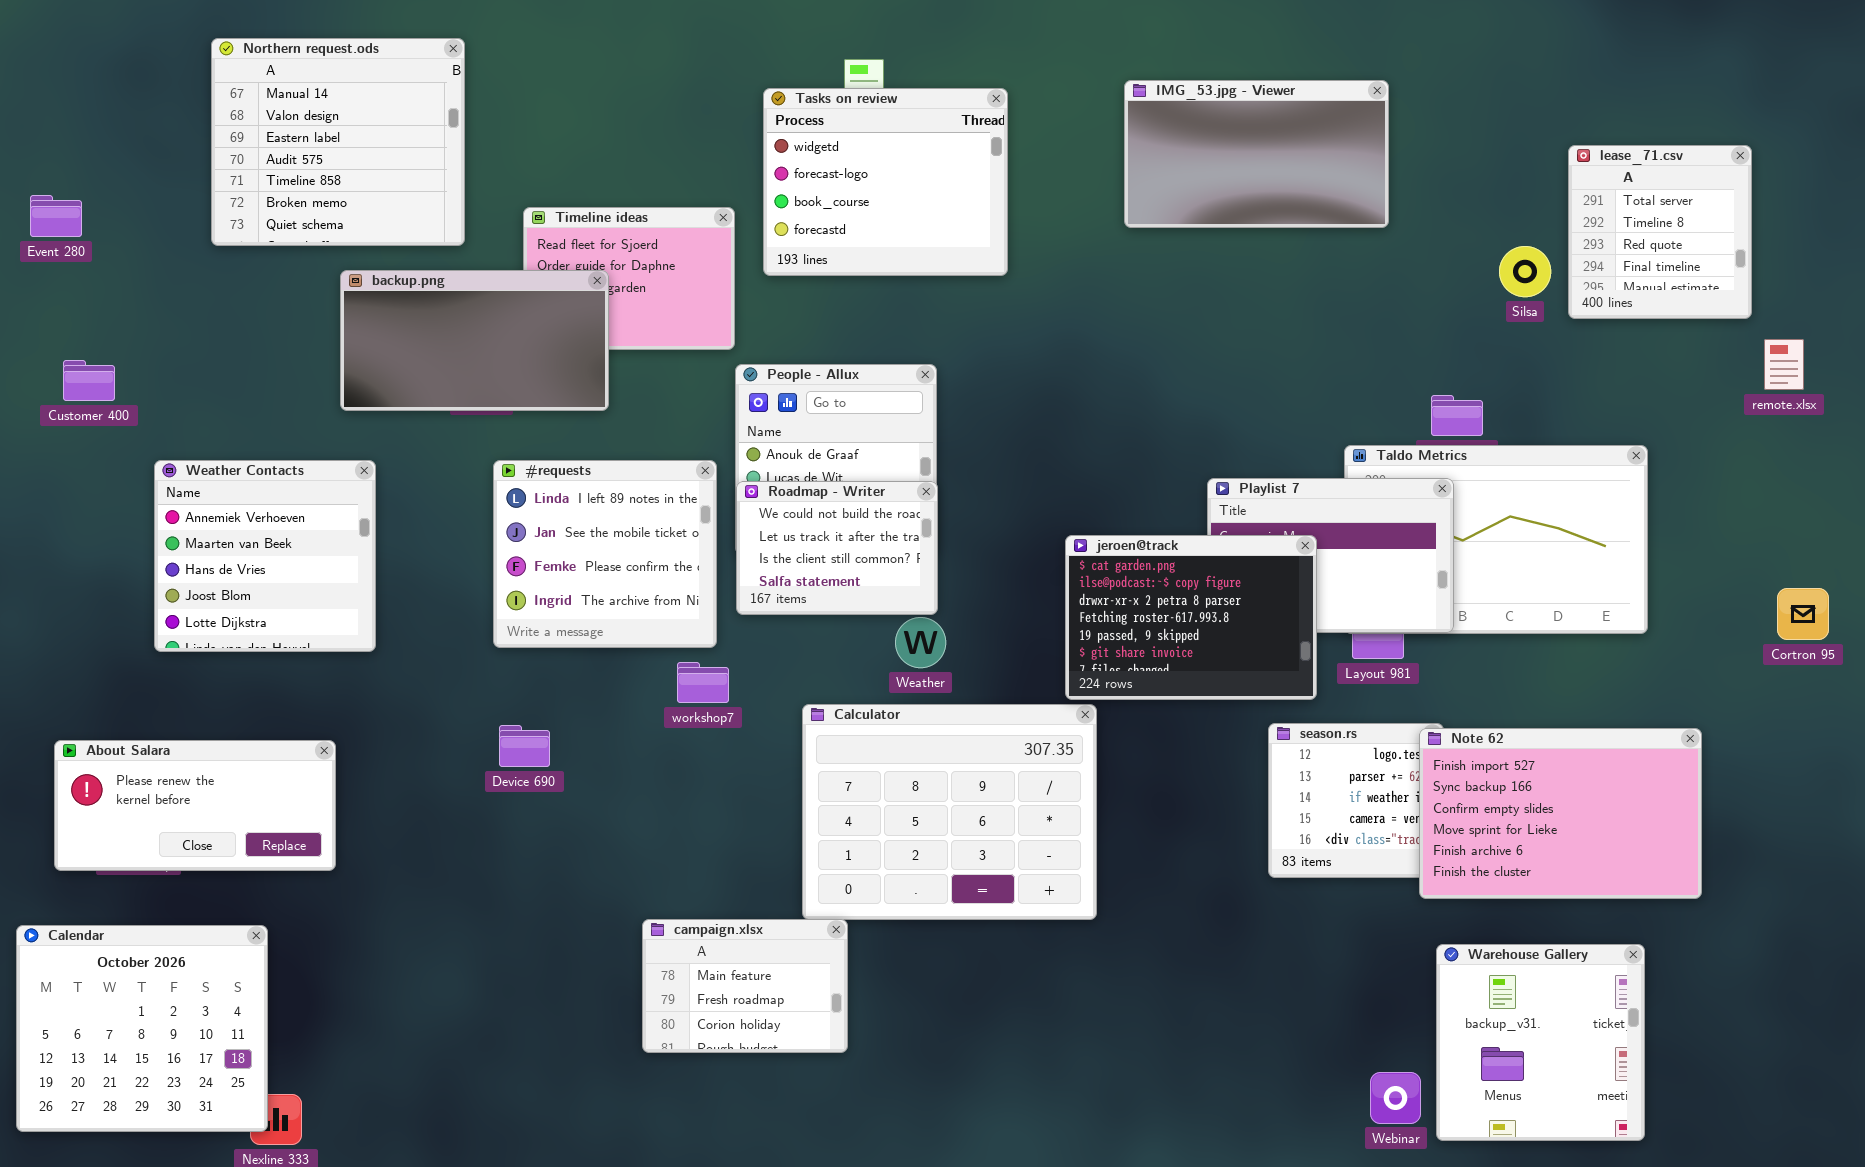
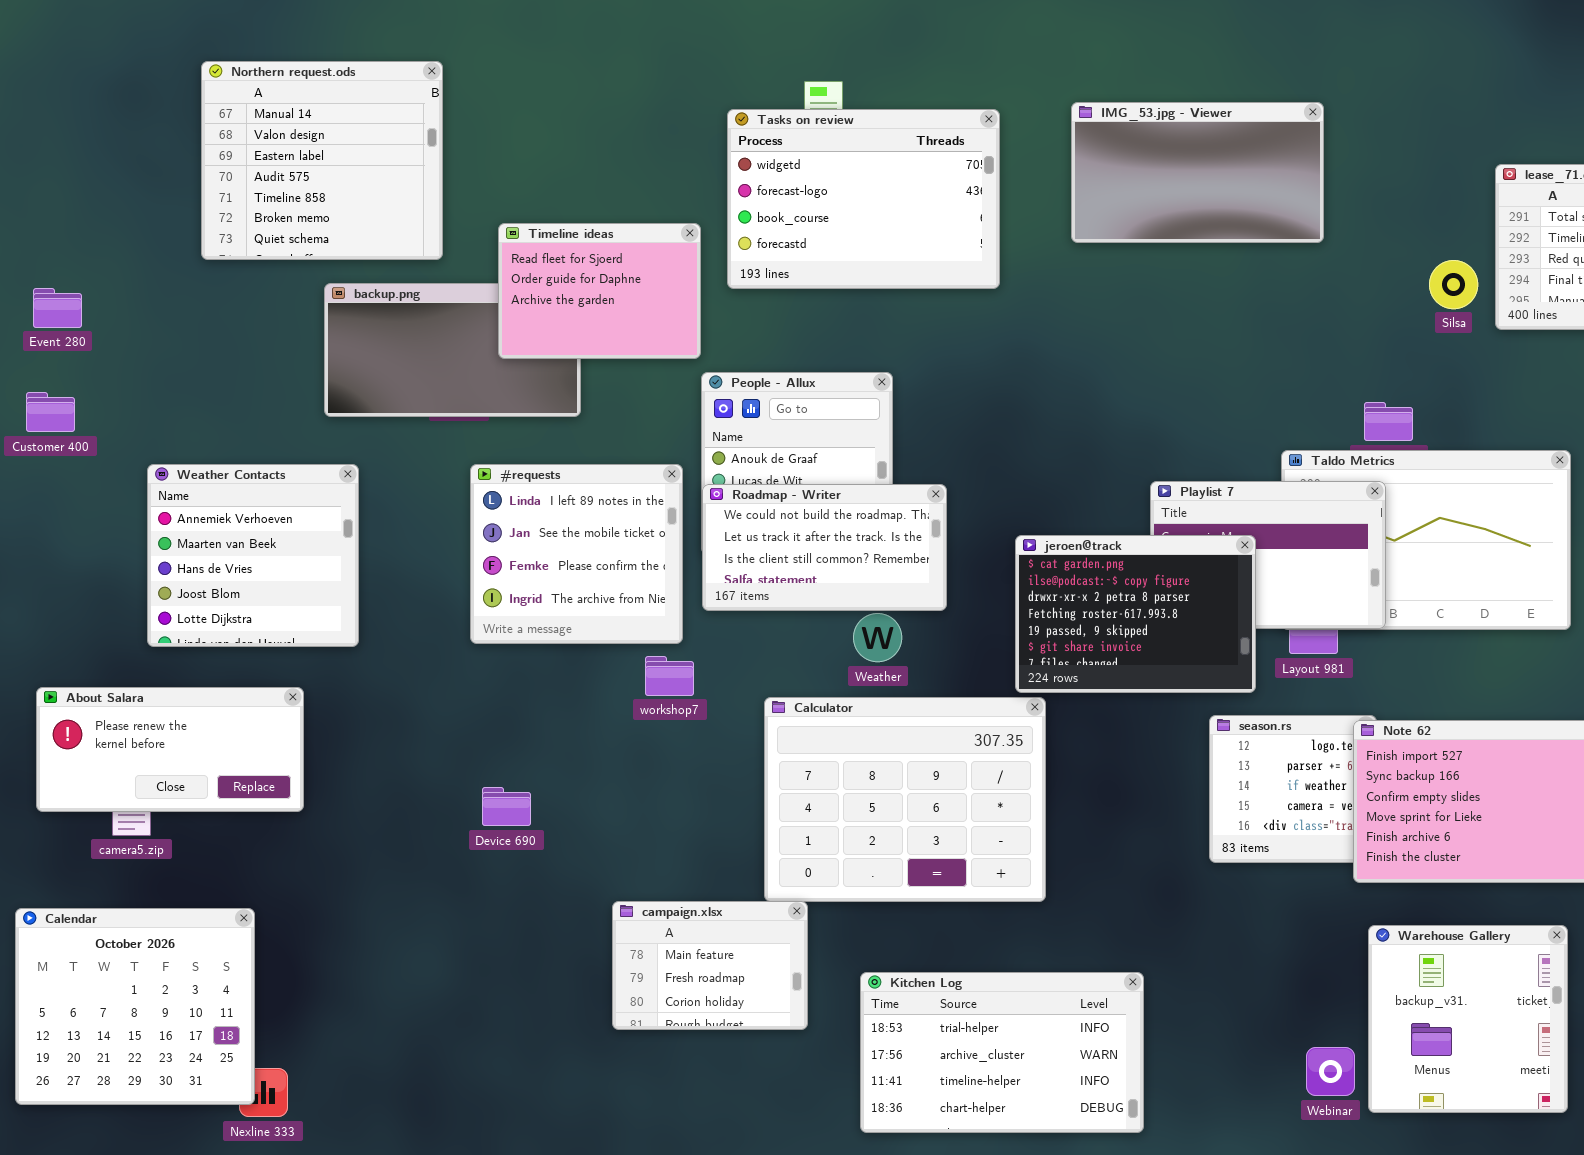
Tasks on review: [763,88,1008,276] -> [727,109,1000,289], resized
Event 280: [30,195,82,237] -> [33,288,82,328], moved
Timeline ideas: [523,207,735,350] -> [498,223,701,359], raised
Customer 400: [63,360,115,401] -> [26,392,75,432], moved
Roadmap - Writer: [736,481,938,615] -> [702,484,947,611], resized
Device 690: [499,725,550,767] -> [482,787,531,826], moved
About Salara: [54,740,336,871] -> [36,687,304,812], moved
Kitchen Log: none -> [860,972,1144,1133], opened

